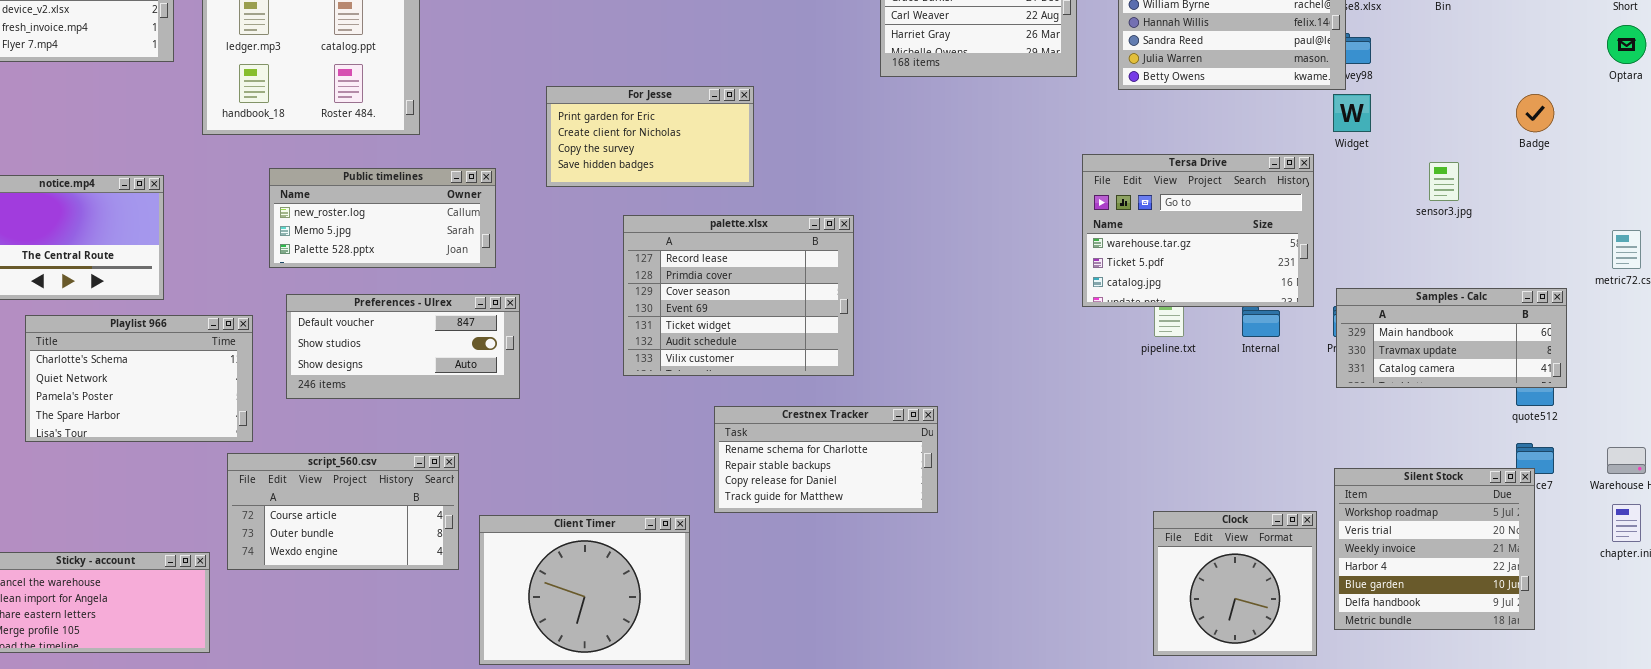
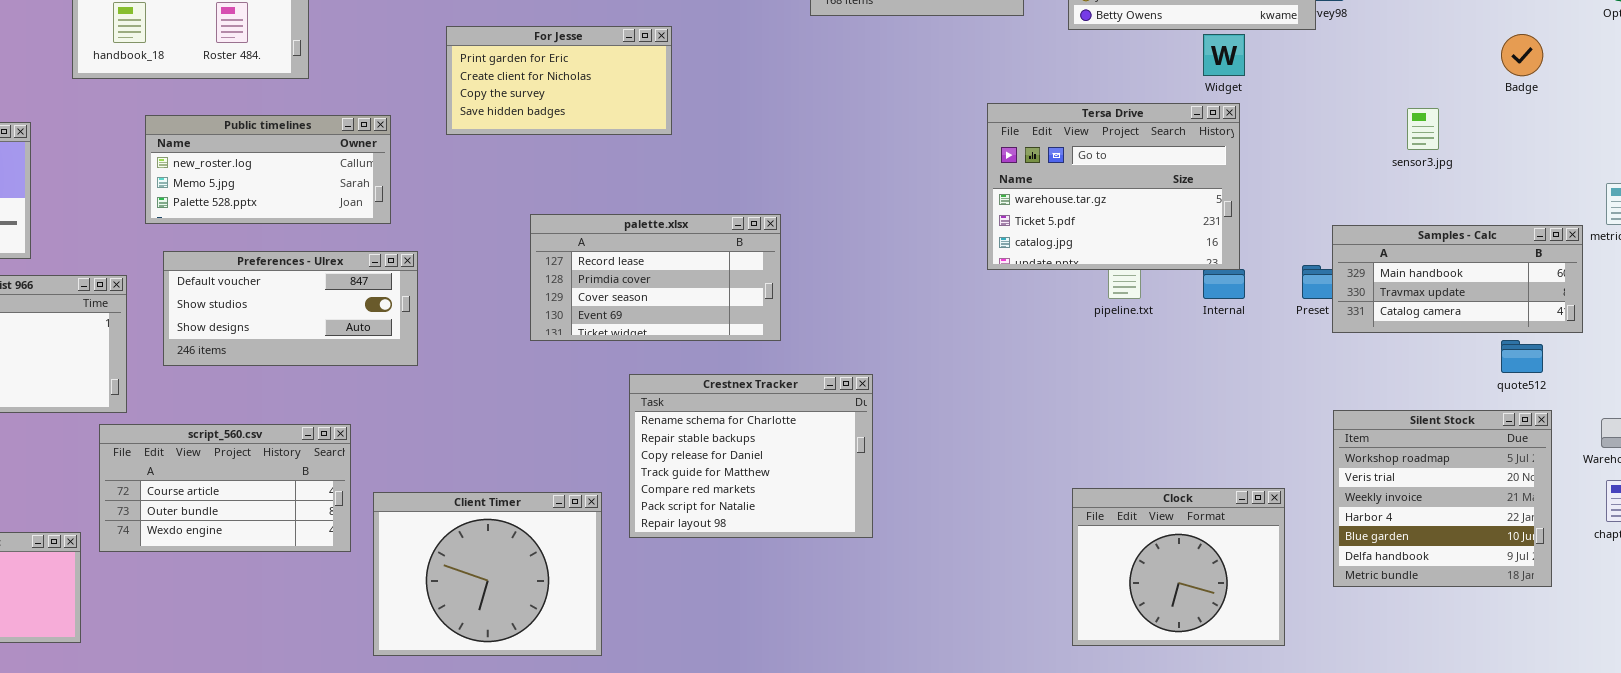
Widget: [1333,94,1371,132] -> [1203,34,1245,76], moved
Tersa Drive: [1082,154,1314,307] -> [987,103,1240,270], moved
palette.xlsx: [623,215,854,376] -> [530,214,781,341], resized
Samples - Calc: [1336,288,1567,388] -> [1332,225,1583,333], moved
Crestnex Tracker: [714,406,938,513] -> [629,374,873,538], resized
Silent Stock: [1334,468,1535,630] -> [1333,410,1552,587], moved
Clock: [1153,511,1317,656] -> [1072,488,1285,646], resized

